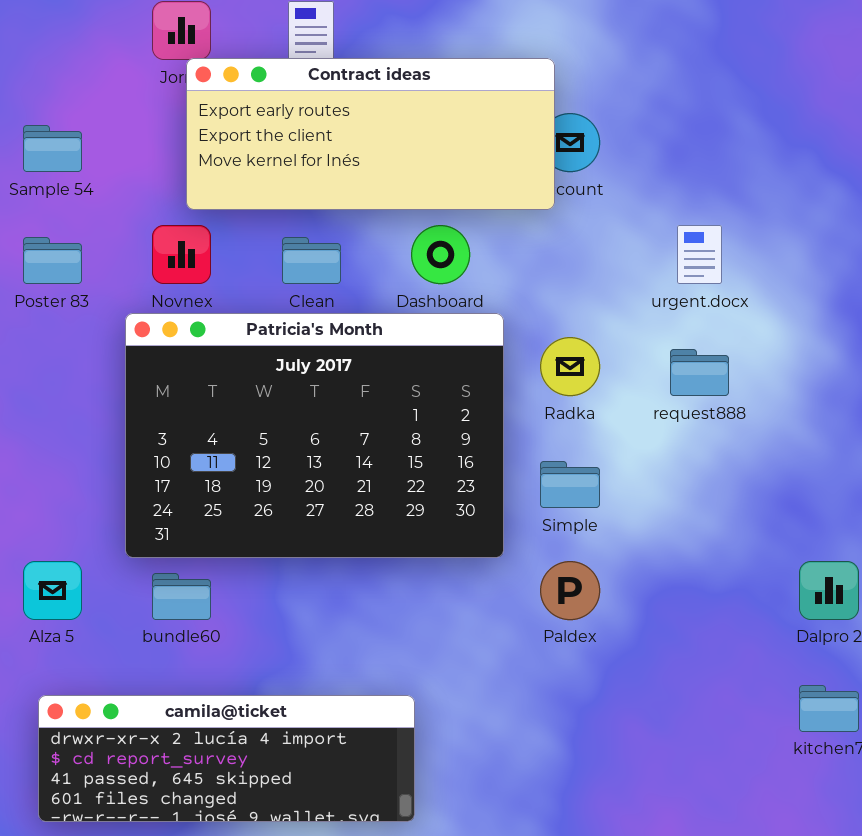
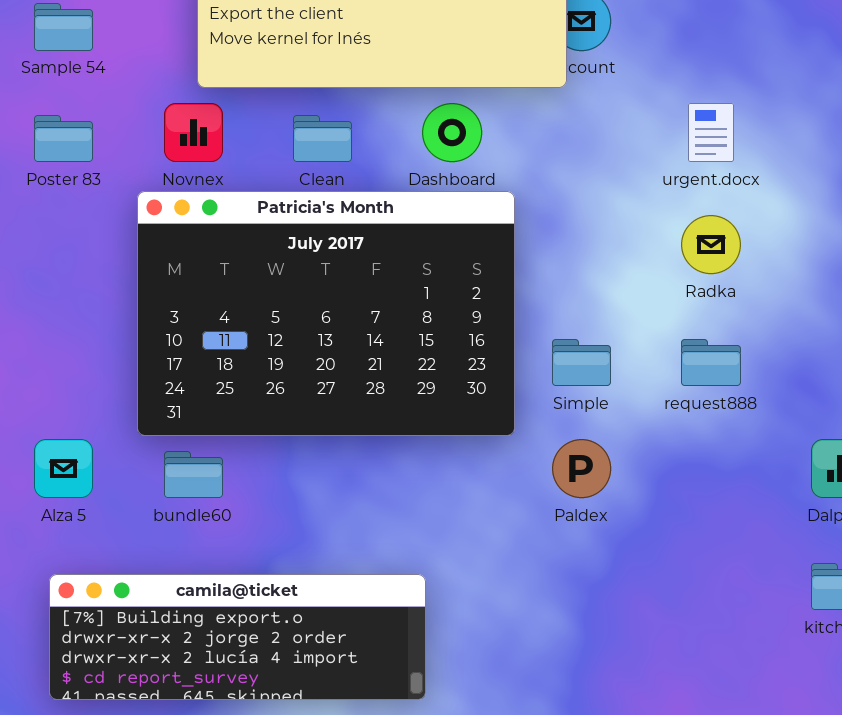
Radka: [540,337,600,396] -> [681,215,741,274], moved
request888: [670,349,729,396] -> [681,339,741,386], moved
camila@ticket: [38,695,415,822] -> [49,574,426,700], scrolled up 2 rows

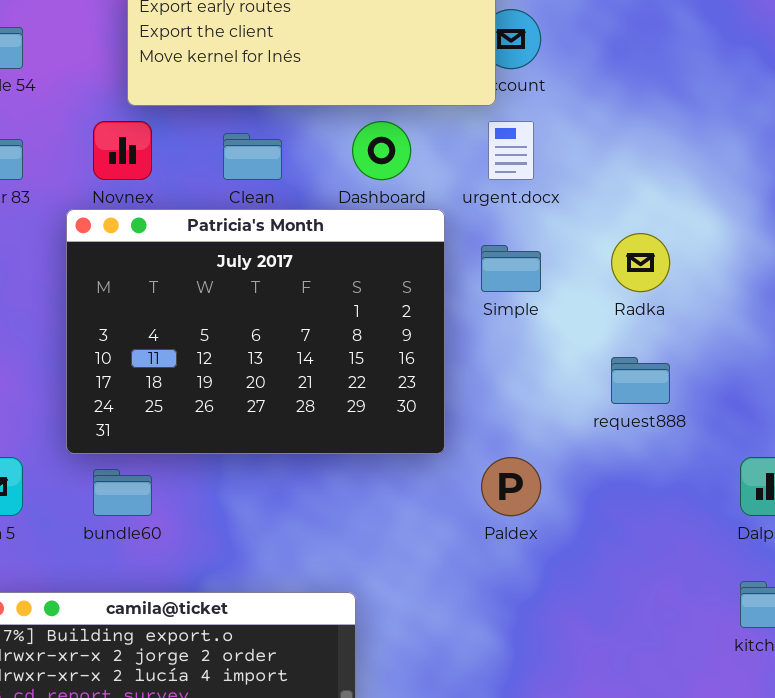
urgent.docx: [688,103,734,162] -> [488,121,534,180], moved
Simple: [552,339,611,386] -> [481,245,541,292], moved

